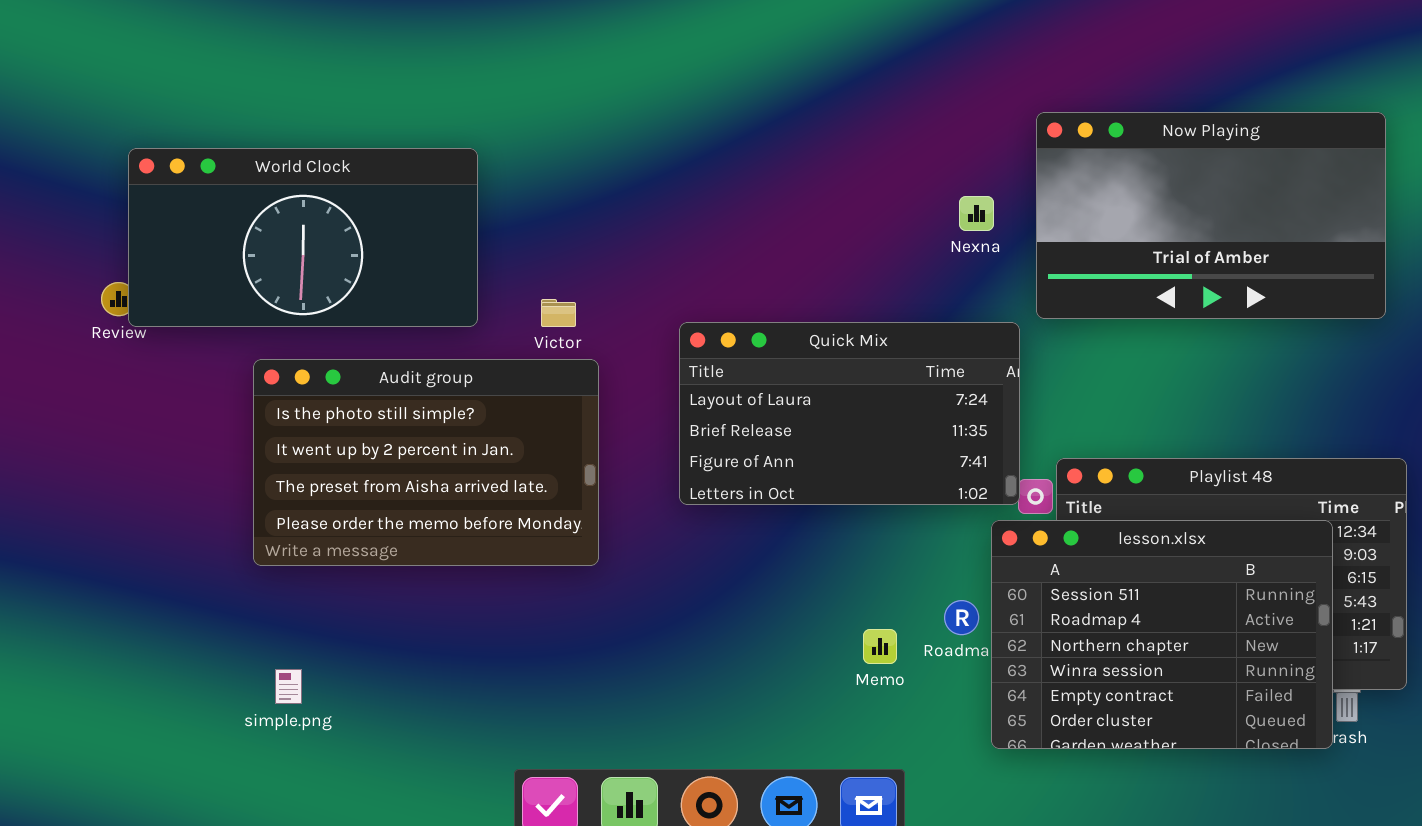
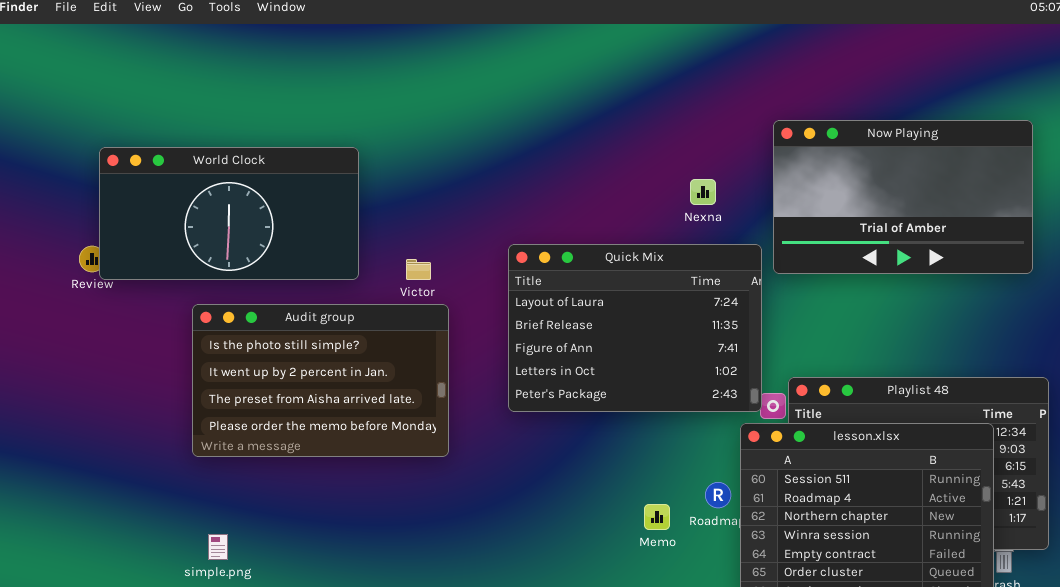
Nexna: [959,196,994,231] -> [690,179,716,205], moved
Quick Mix: [679,322,1020,505] -> [508,244,762,412], resized

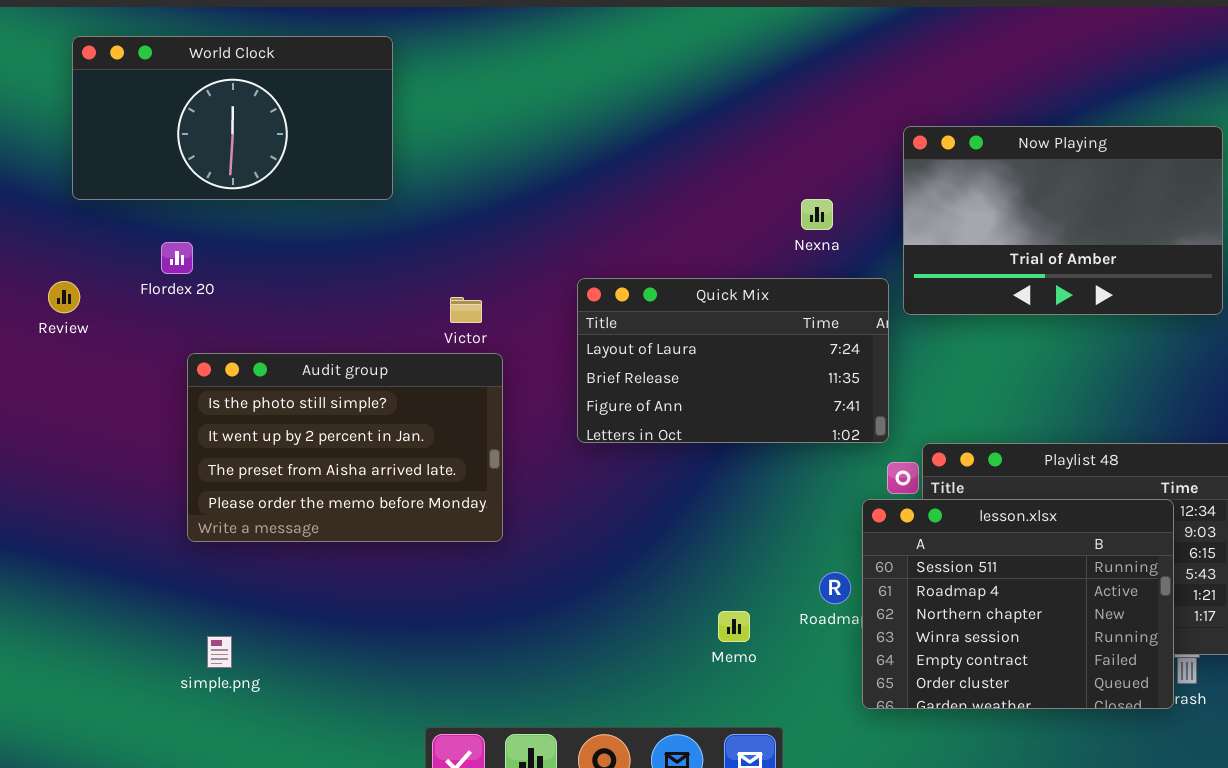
World Clock: [99,147,359,280] -> [72,36,393,200], moved
Quick Mix: [508,244,762,412] -> [577,278,889,443], resized
Memo: [644,504,670,530] -> [718,611,750,642], moved

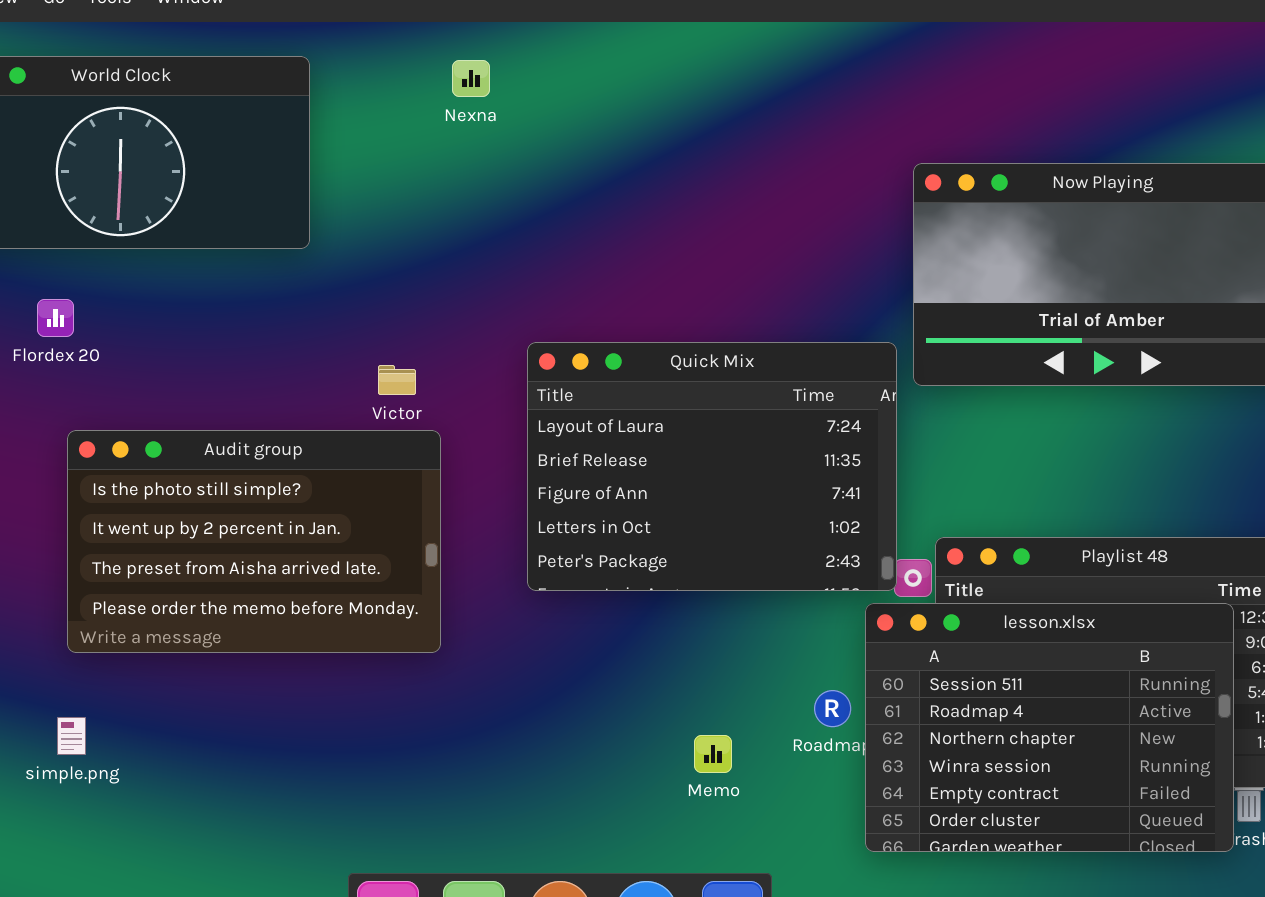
Nexna: [801,199,833,230] -> [452,60,490,97], moved
Quick Mix: [577,278,889,443] -> [527,342,897,591], resized
simple.png: [207,636,232,668] -> [57,717,86,755], moved

